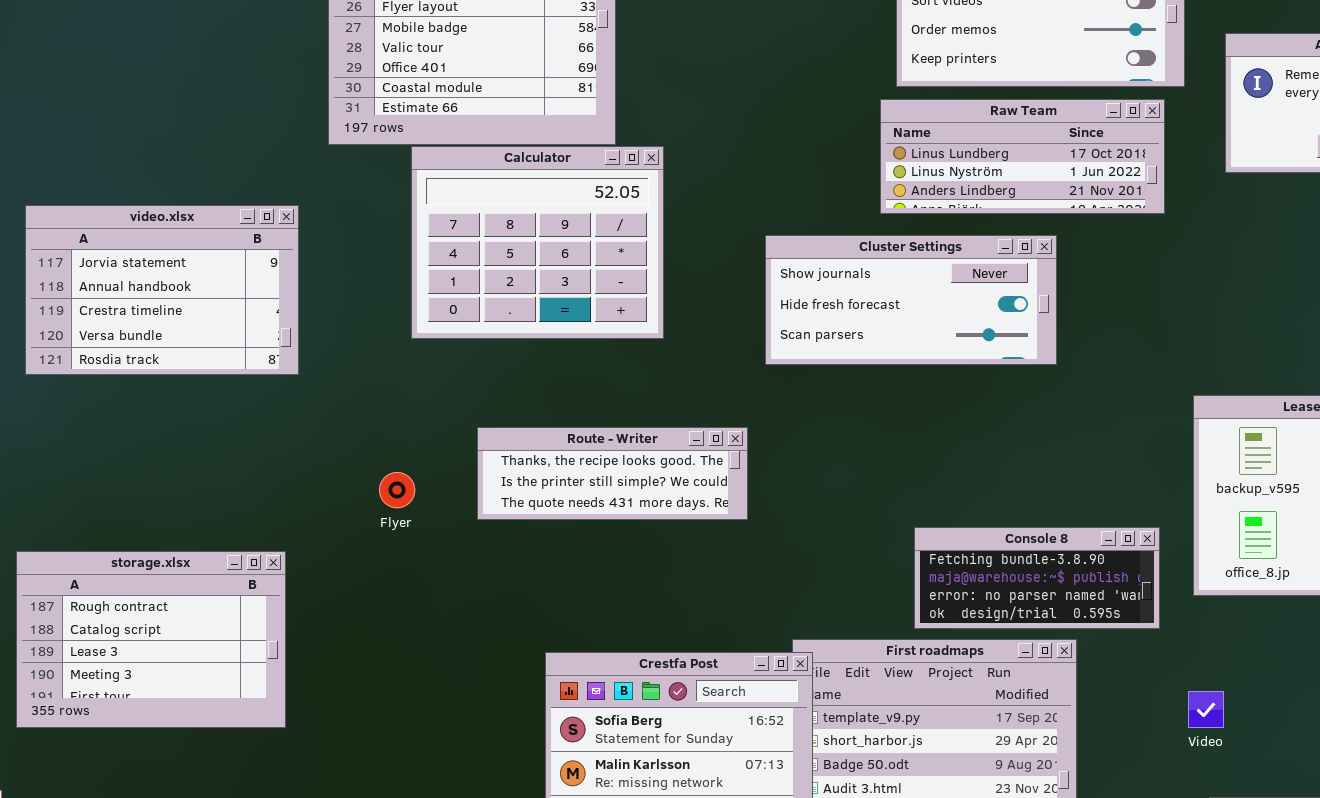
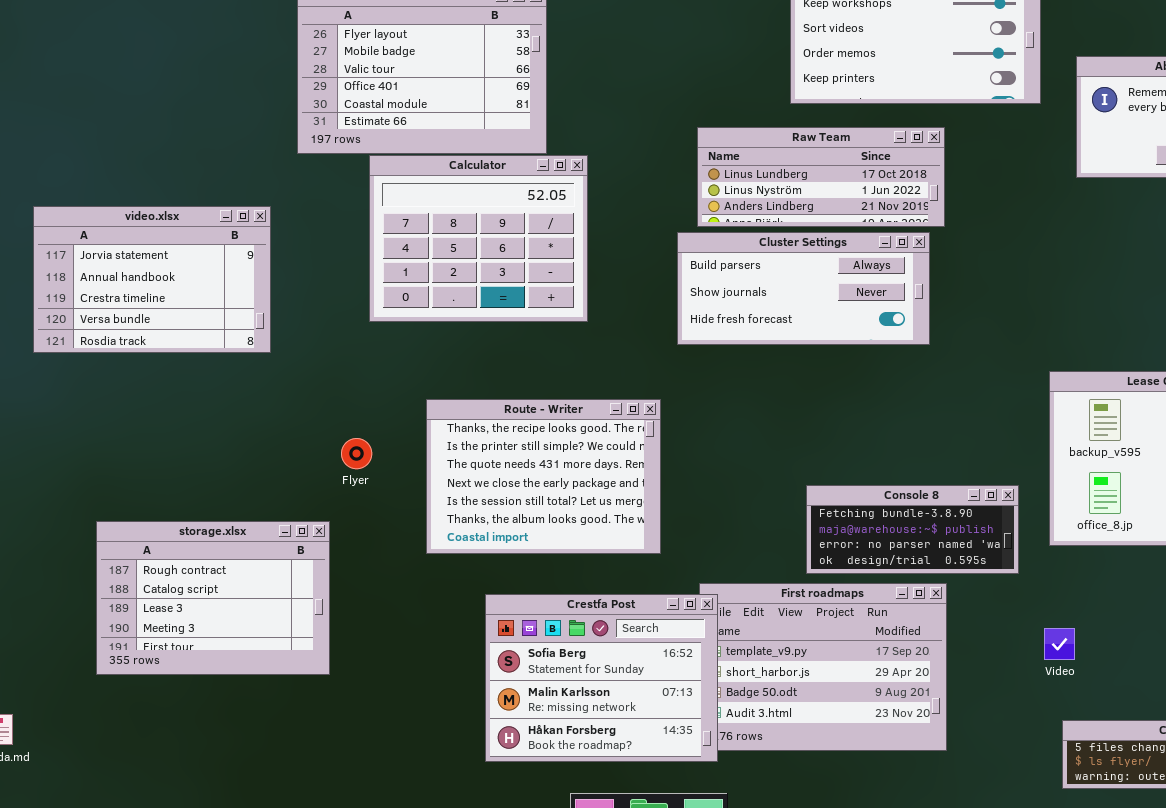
Raw Team: [880,99,1165,214] -> [697,127,945,227], moved
Cluster Settings: [765,235,1057,365] -> [677,232,930,345], scrolled up 1 row
Route - Writer: [477,427,748,520] -> [426,399,661,554], resized
storage.xlsx: [16,551,286,728] -> [96,521,330,675], moved

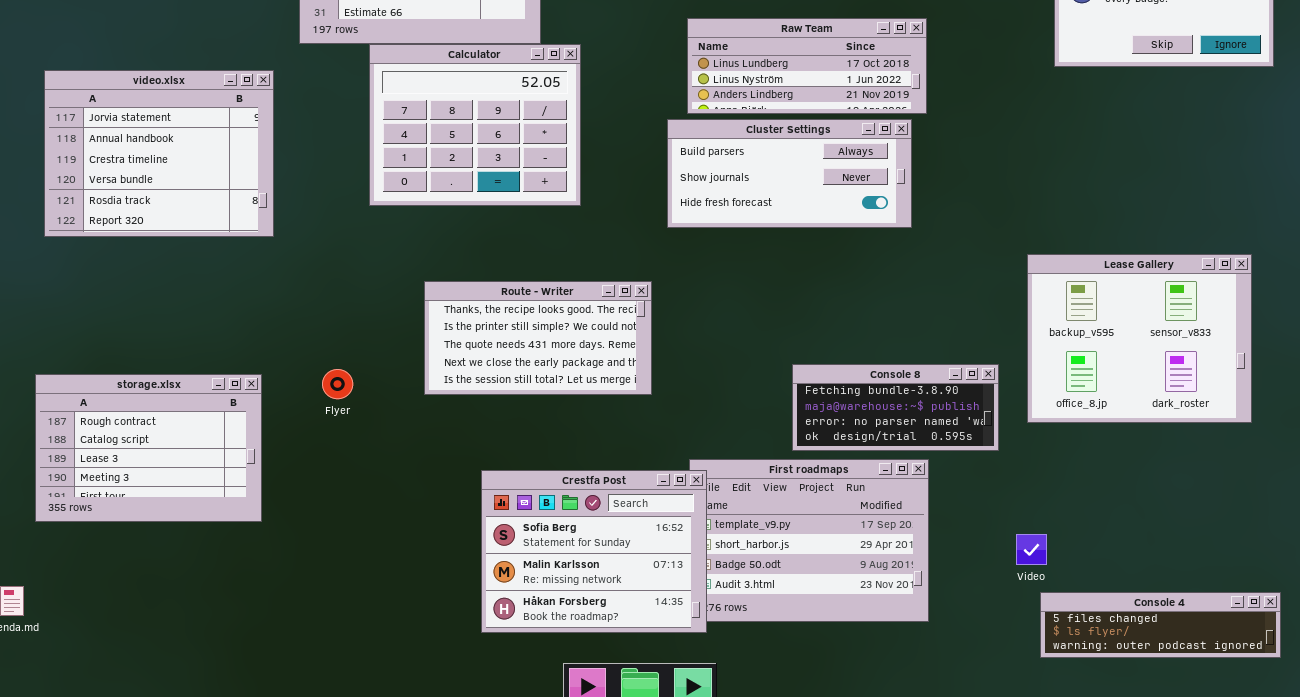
video.xlsx: [33,206,271,353] -> [44,70,274,237], resized
Route - Writer: [426,399,661,554] -> [424,281,652,395], resized
Flyer: [341,438,372,469] -> [322,369,353,399], moved
storage.xlsx: [96,521,330,675] -> [35,374,262,522], moved
Video: [1044,628,1075,660] -> [1016,534,1047,565], moved

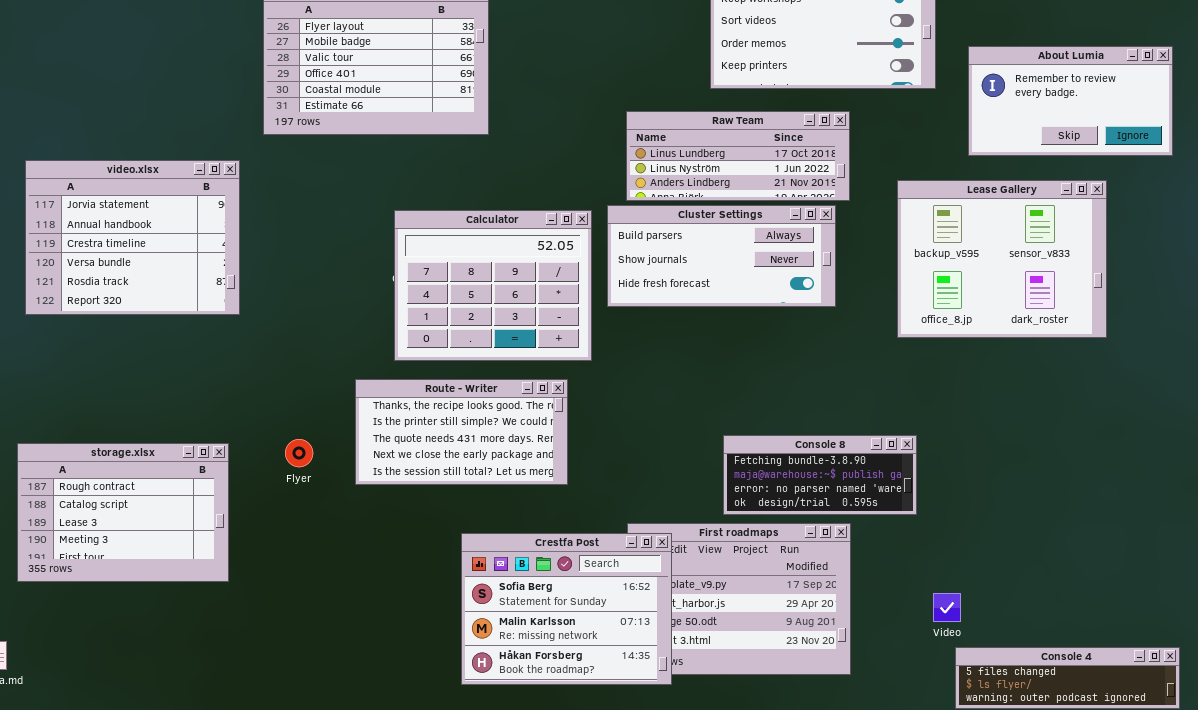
Calculator: [369,44,581,206] -> [394,210,592,361], moved
Lease Gallery: [1027,254,1252,423] -> [897,180,1107,338], moved
Route - Writer: [424,281,652,395] -> [355,379,568,485], moved
Crestfa Post: [481,470,707,633] -> [461,533,672,685], moved

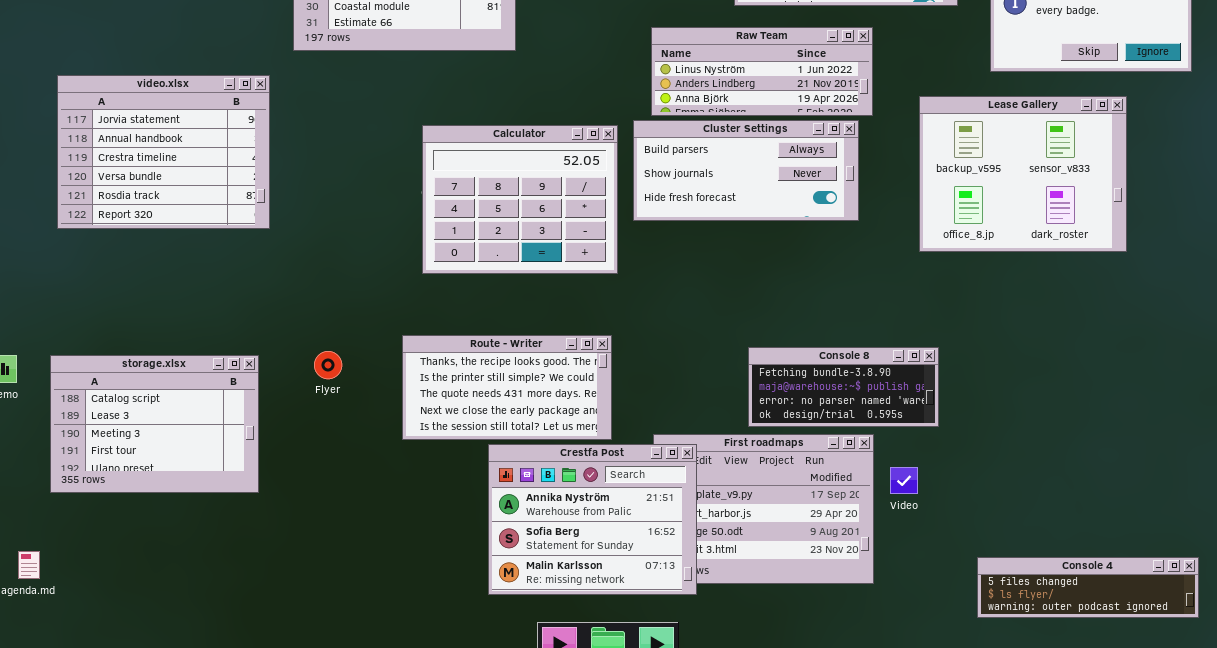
Raw Team: [626,111,850,201] -> [651,27,873,116], scrolled down 1 row
Route - Writer: [355,379,568,485] -> [402,335,612,440], moved
storage.xlsx: [17,443,229,582] -> [50,355,259,493], scrolled down 1 row
Crestfa Post: [461,533,672,685] -> [488,444,697,595], scrolled up 1 row
Video: [933,593,961,622] -> [890,467,918,494], moved

